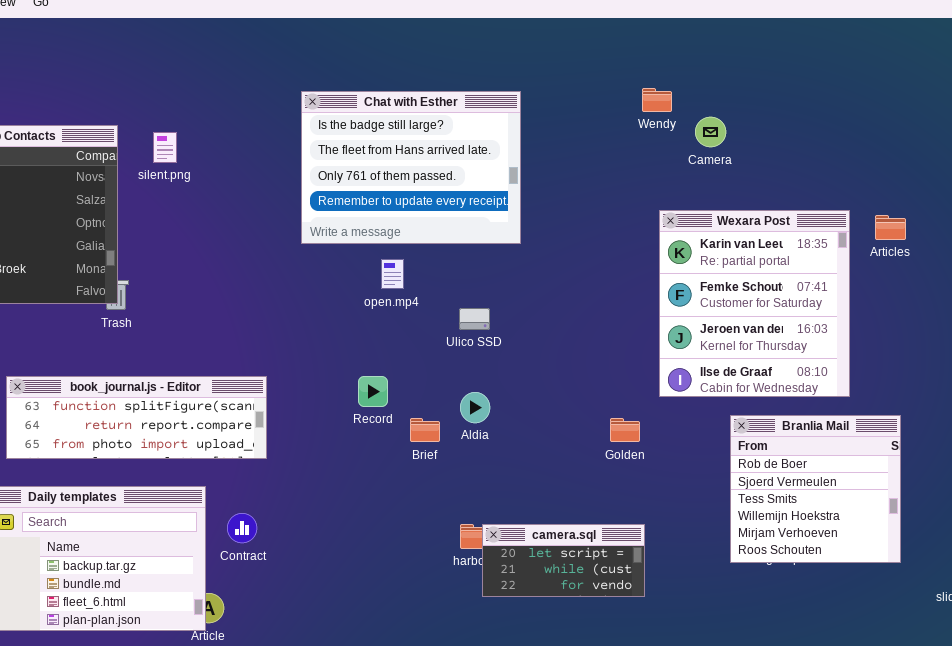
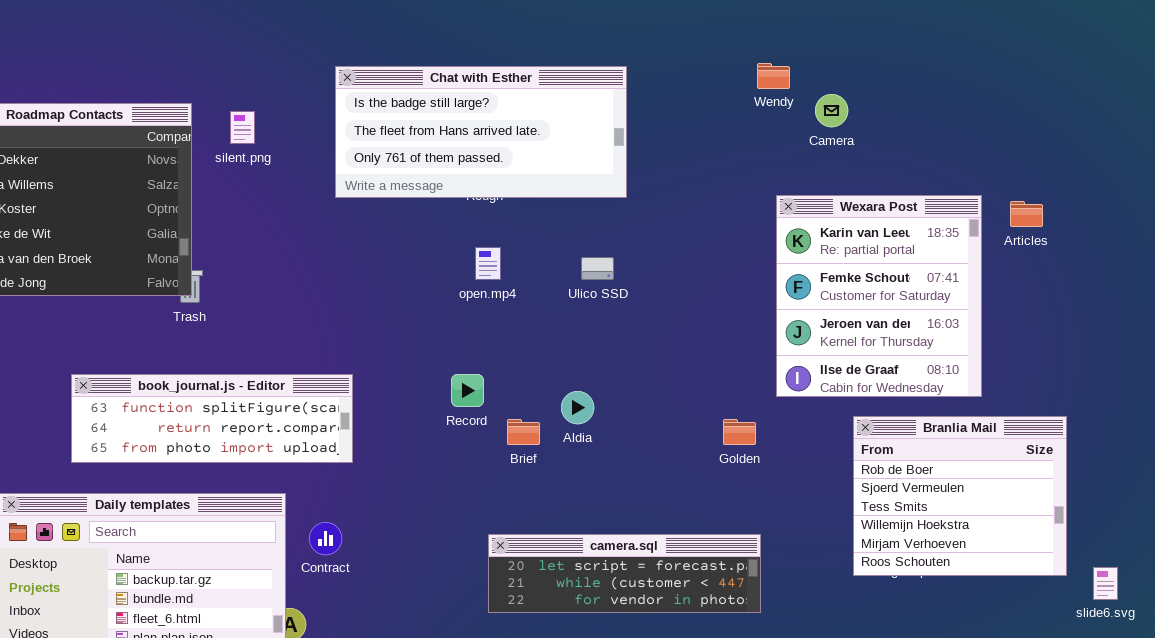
Chat with Esther: [301,91,521,244] -> [335,66,627,198], resized
Ulico SSD: [459,308,490,330] -> [581,257,614,280], moved
Branlia Mail: [730,415,901,563] -> [853,416,1067,576], resized
camera.sql: [482,524,645,597] -> [488,534,761,613], resized

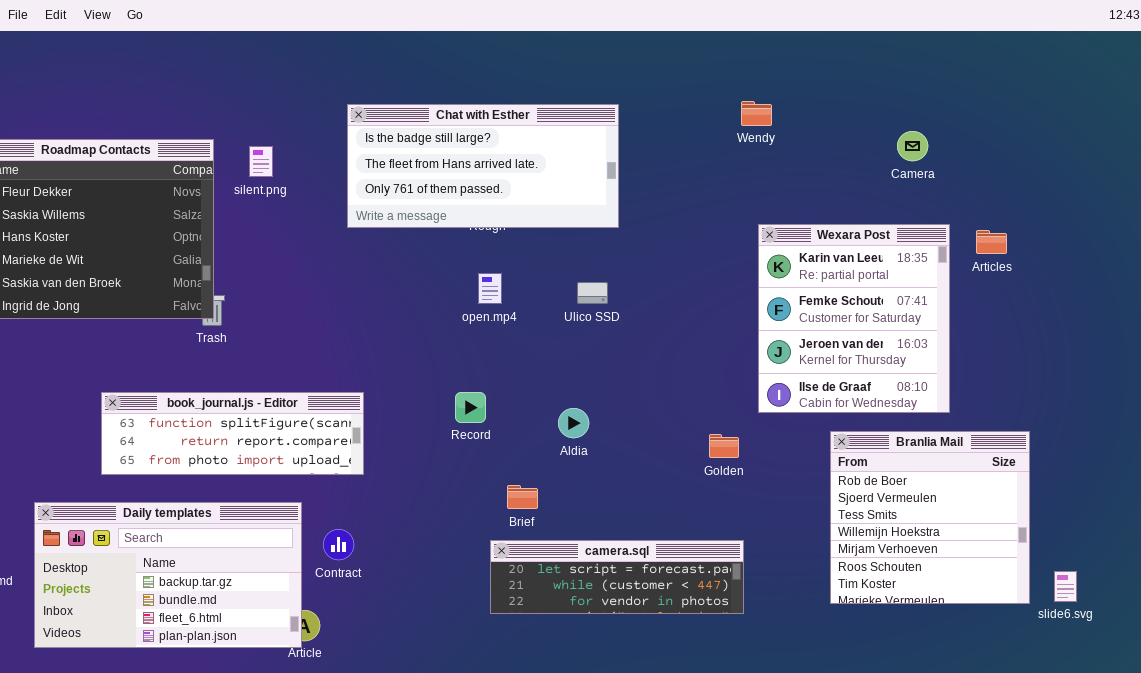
Camera: [815,94,848,127] -> [897,131,928,161], moved
Branlia Mail: [853,416,1067,576] -> [830,431,1030,604], resized
Brief: [507,419,540,445] -> [507,485,538,509], moved

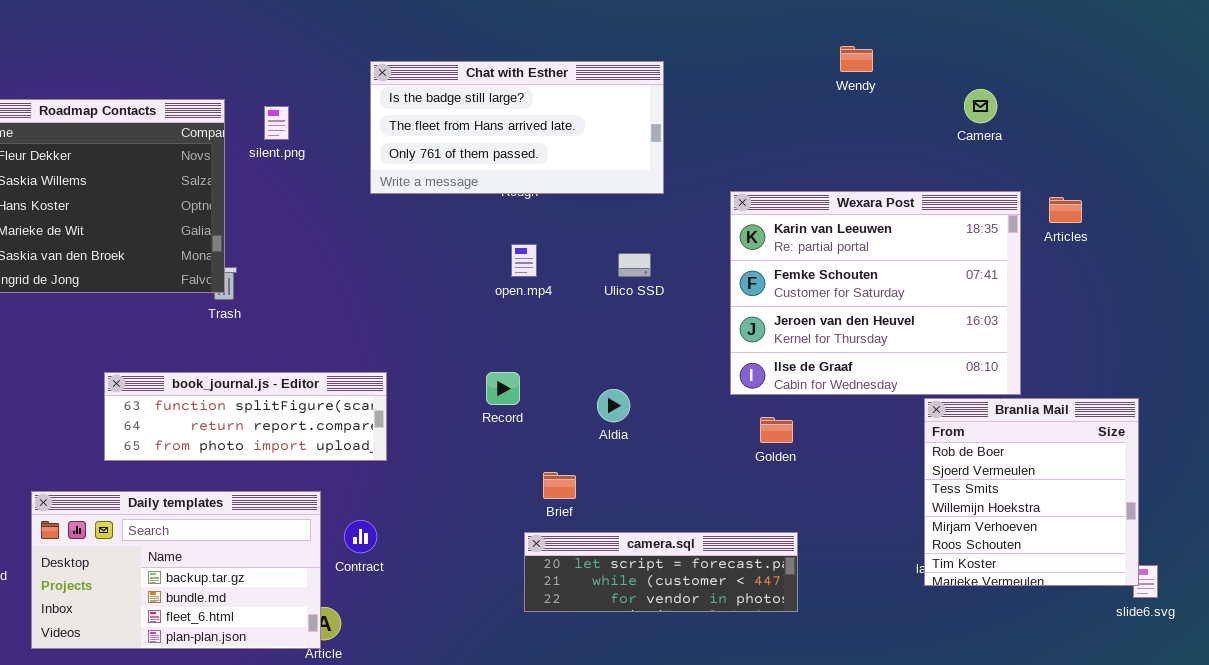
Wendy: [741,101,772,126] -> [840,46,873,72], moved
Wexara Post: [758,224,950,413] -> [730,191,1021,395], resized
Branlia Mail: [830,431,1030,604] -> [924,398,1139,586], moved

